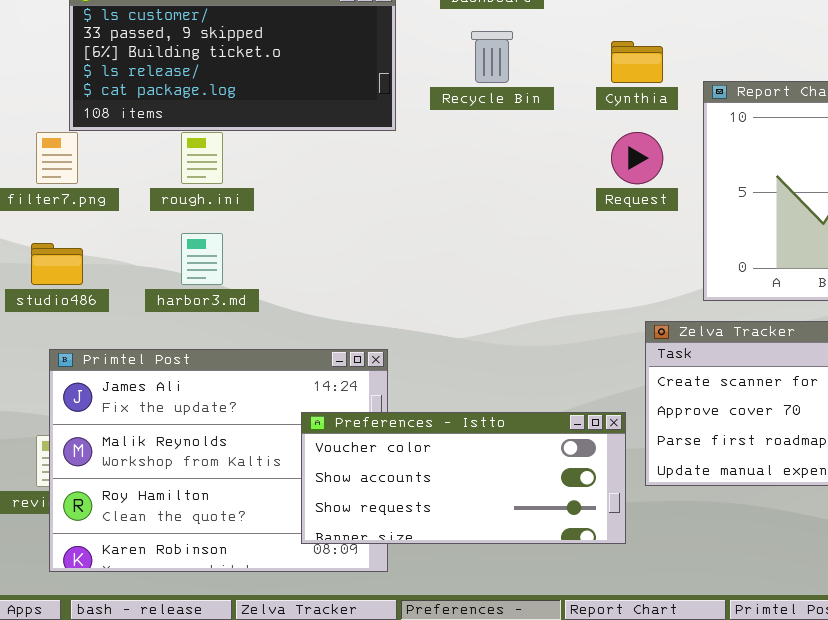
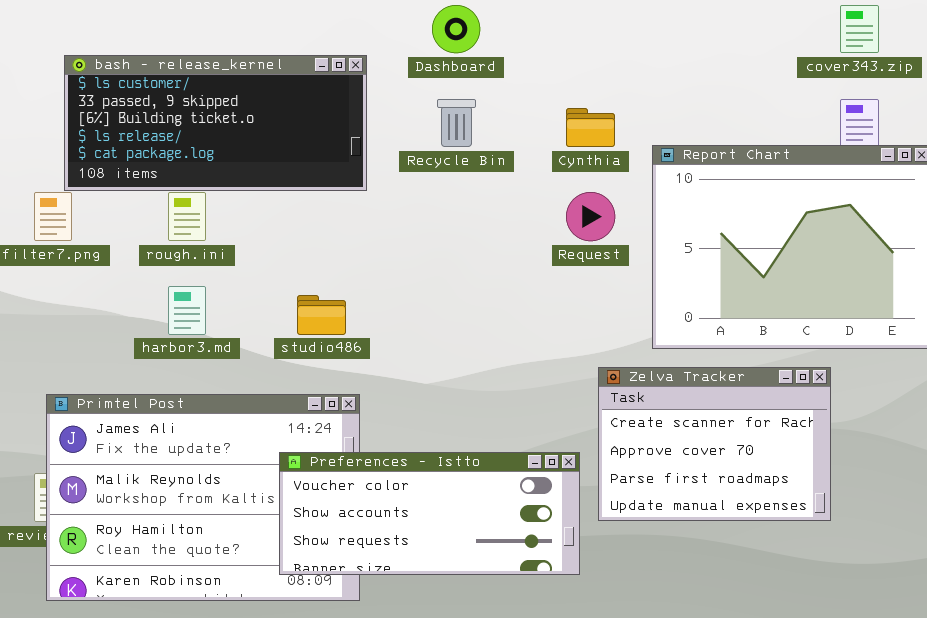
studio486: [31,243,83,285] -> [297,295,346,335], moved

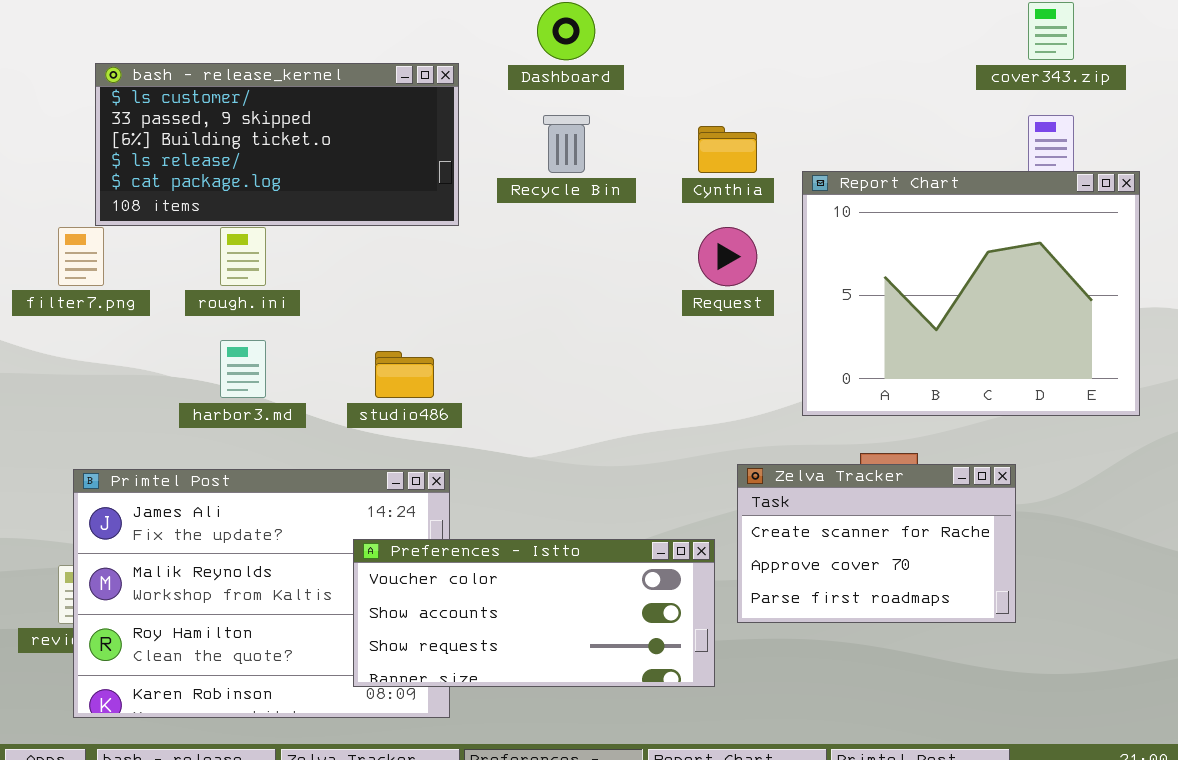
Zelva Tracker: [598,367,831,521] -> [737,464,1016,623], resized

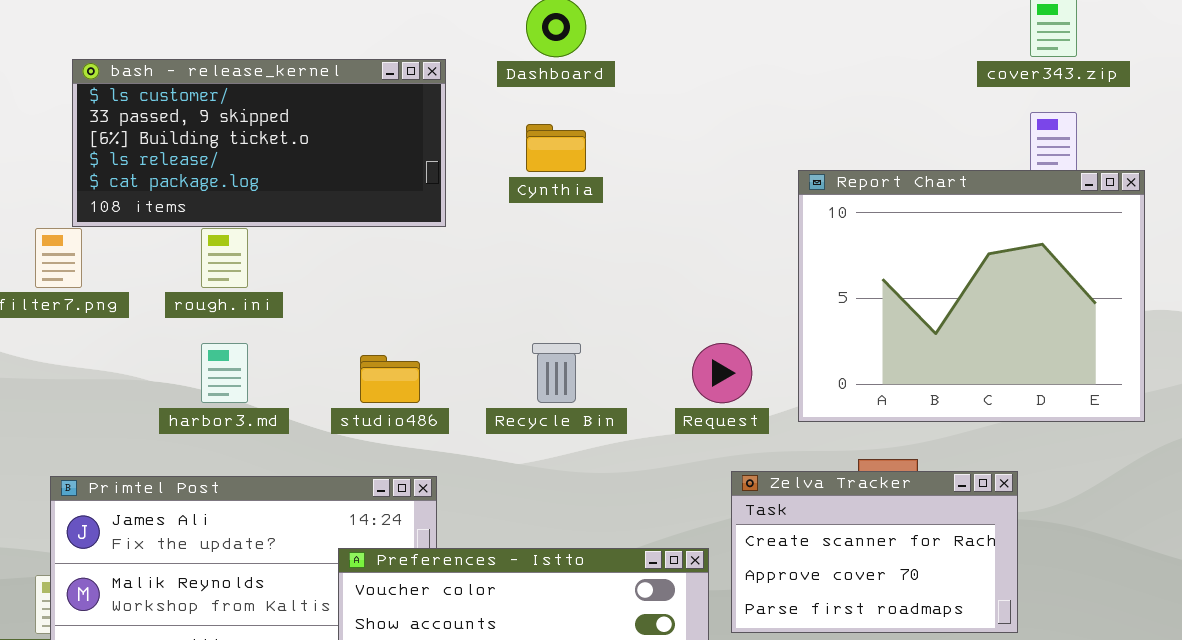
Recycle Bin: [543,115,590,173] -> [532,343,581,403], moved
Cynthia: [698,126,757,173] -> [526,124,586,172], moved
Request: [698,227,757,286] -> [692,343,752,403], moved

